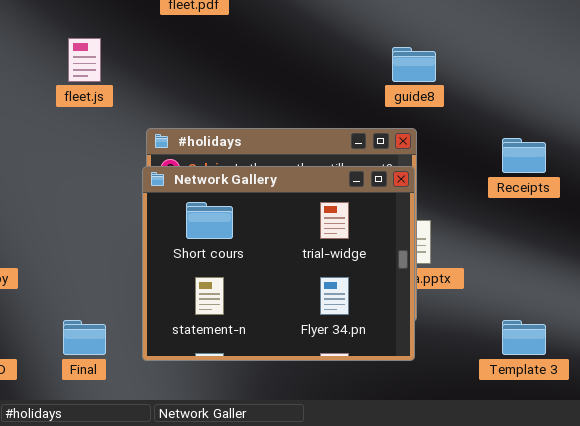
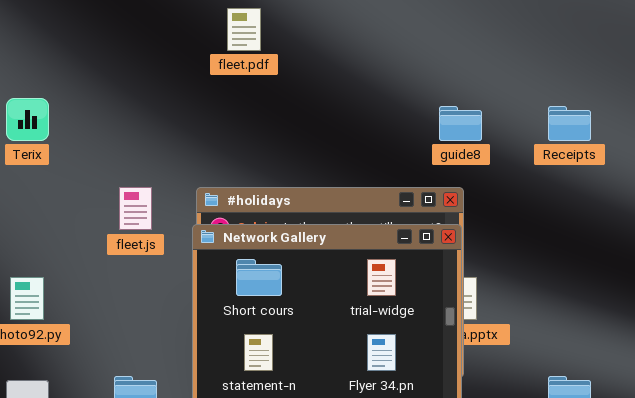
fleet.js: [68,38,101,82] -> [119,187,152,230], moved
Receipts: [502,138,546,173] -> [548,106,591,141], moved

